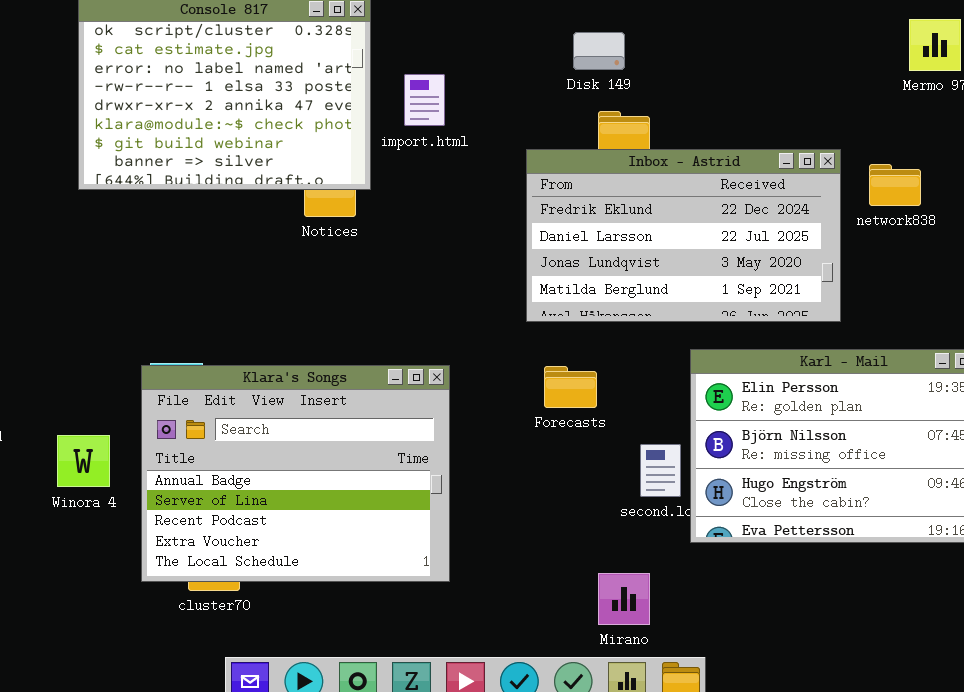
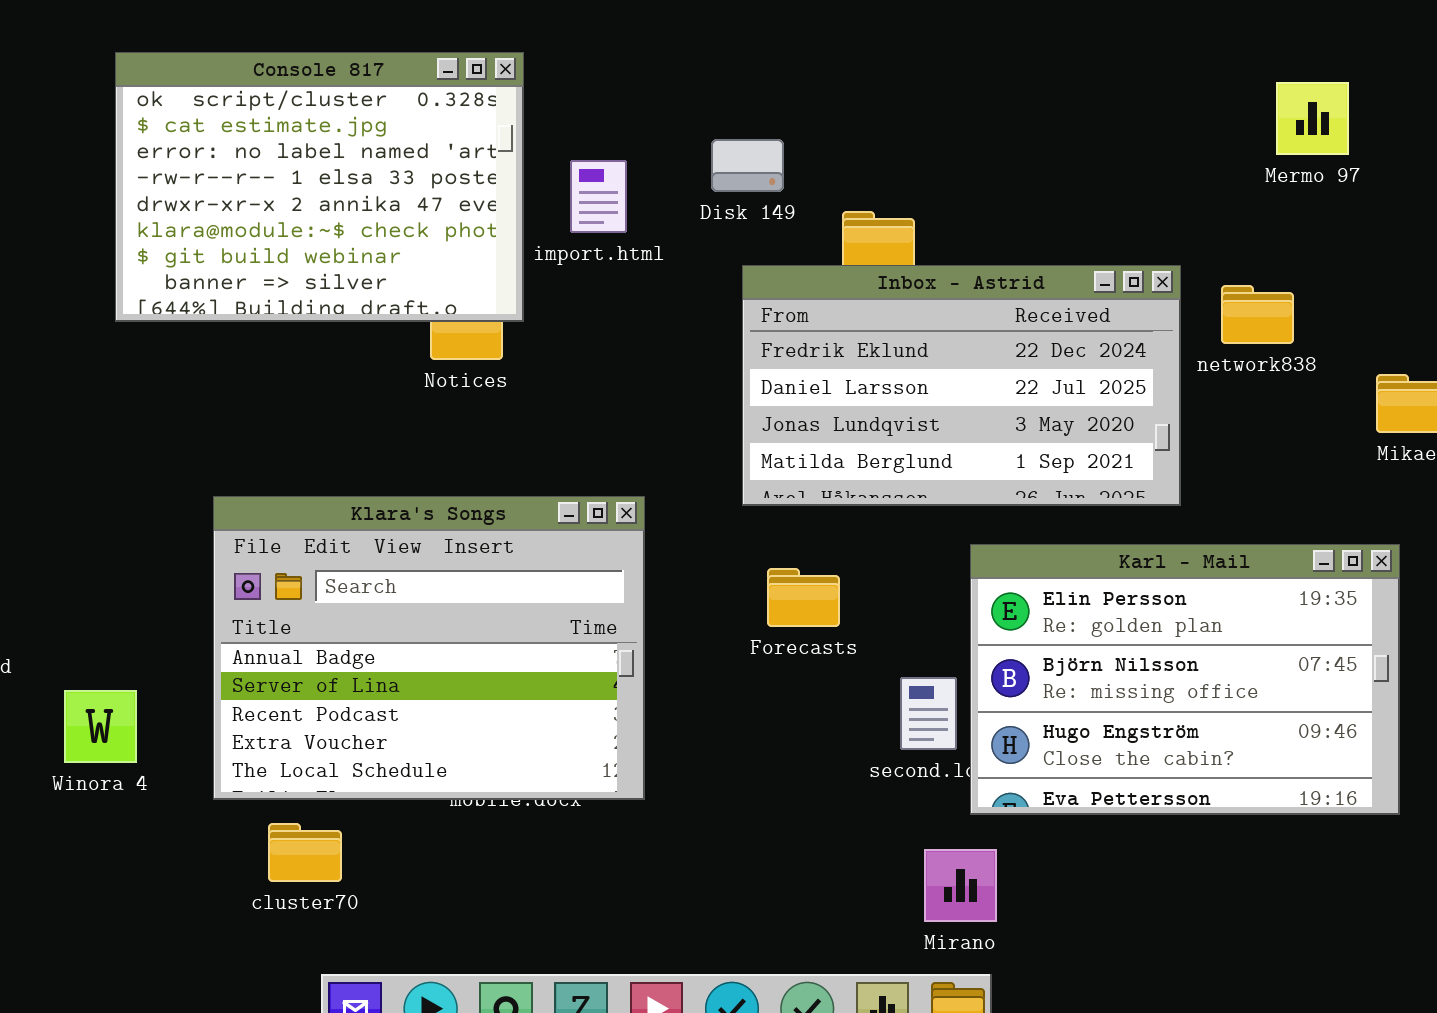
Disk 149: [573,32,625,70] -> [711,139,784,192], moved
Klara's Songs: [141,365,450,582] -> [213,496,645,800], moved
Winora 4: [57,435,110,487] -> [64,690,137,763], moved
Mirano: [598,573,650,625] -> [924,849,997,922], moved

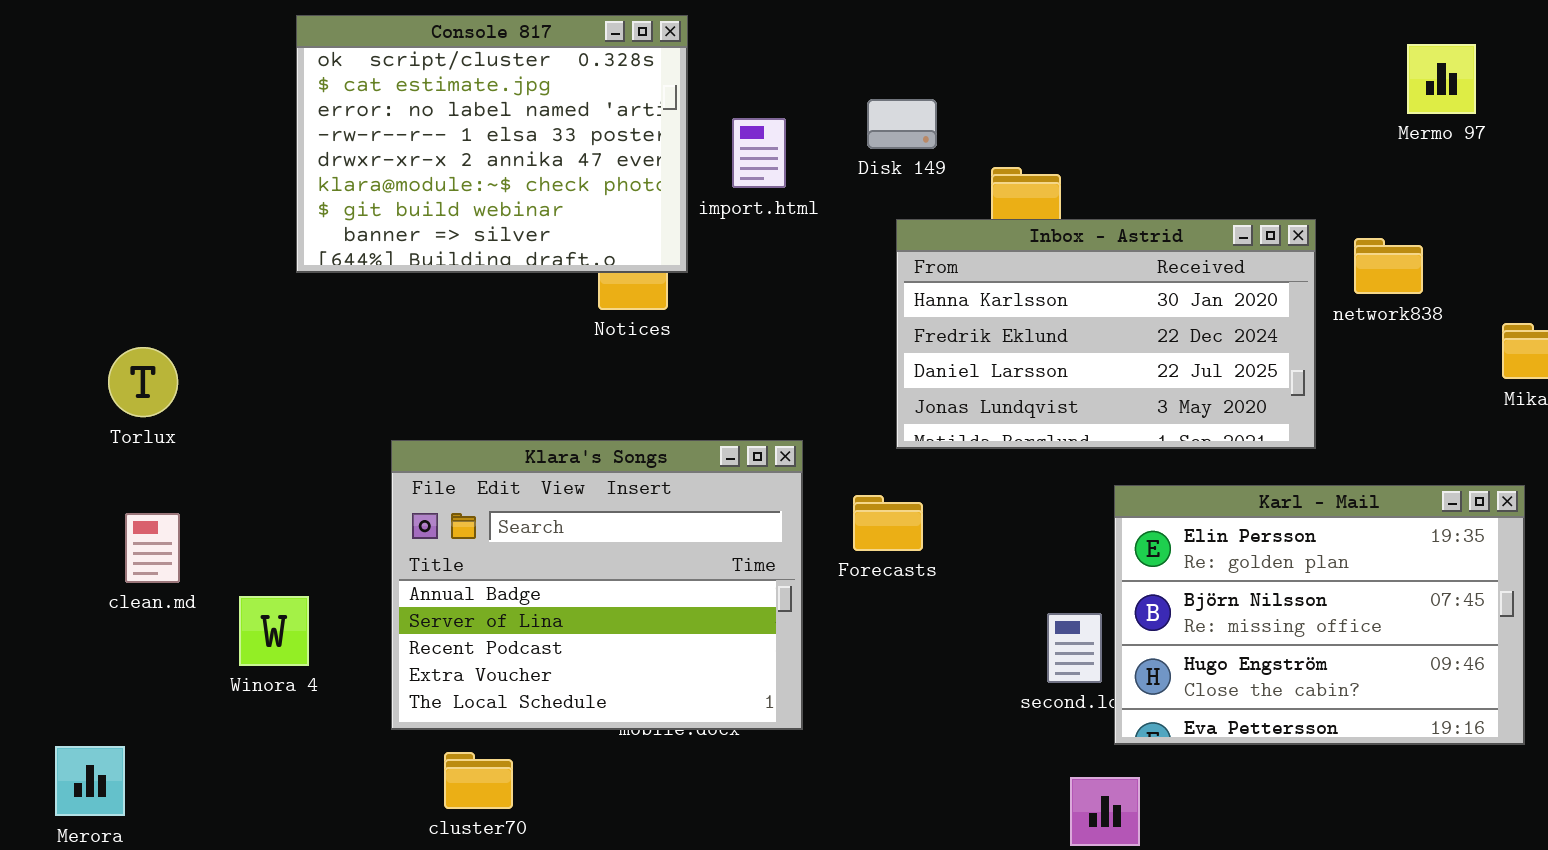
Inbox - Astrid: [742,265,1181,506] -> [896,219,1316,449], scrolled up 1 row
Forecasts: [767,568,840,627] -> [853,495,923,551], moved
Winora 4: [64,690,137,763] -> [239,596,309,666], moved

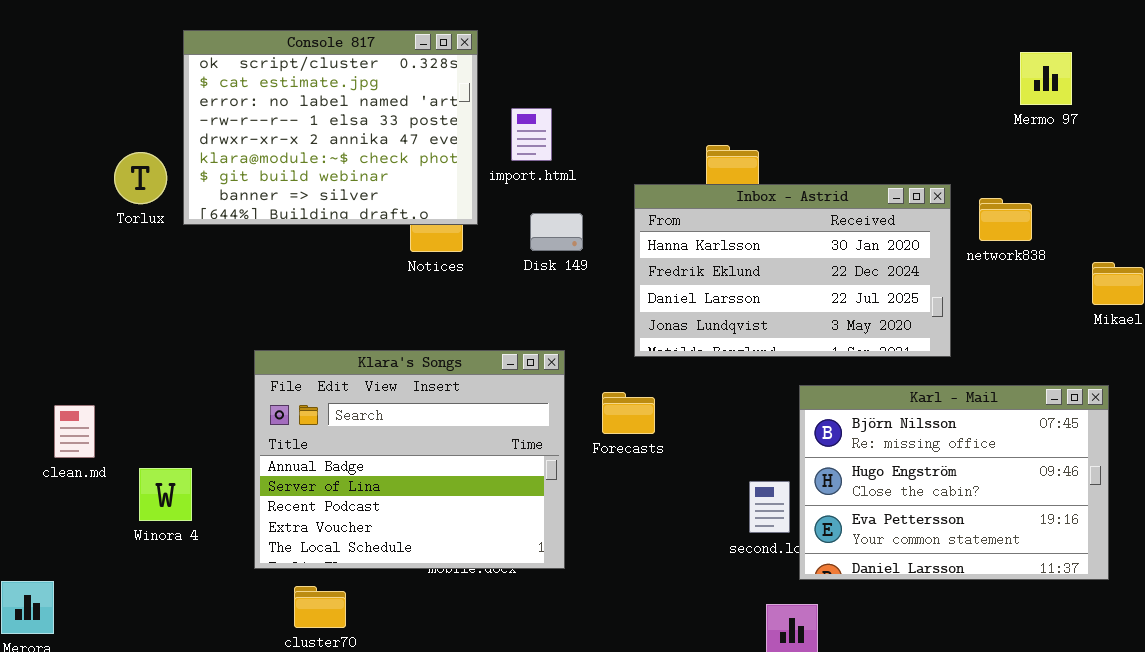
Disk 149: [867,99,937,149] -> [530,213,583,251], moved
Torlux: [108,347,178,417] -> [114,152,167,204], moved
Karl - Mail: [1114,485,1525,745] -> [799,385,1109,580], scrolled down 1 row

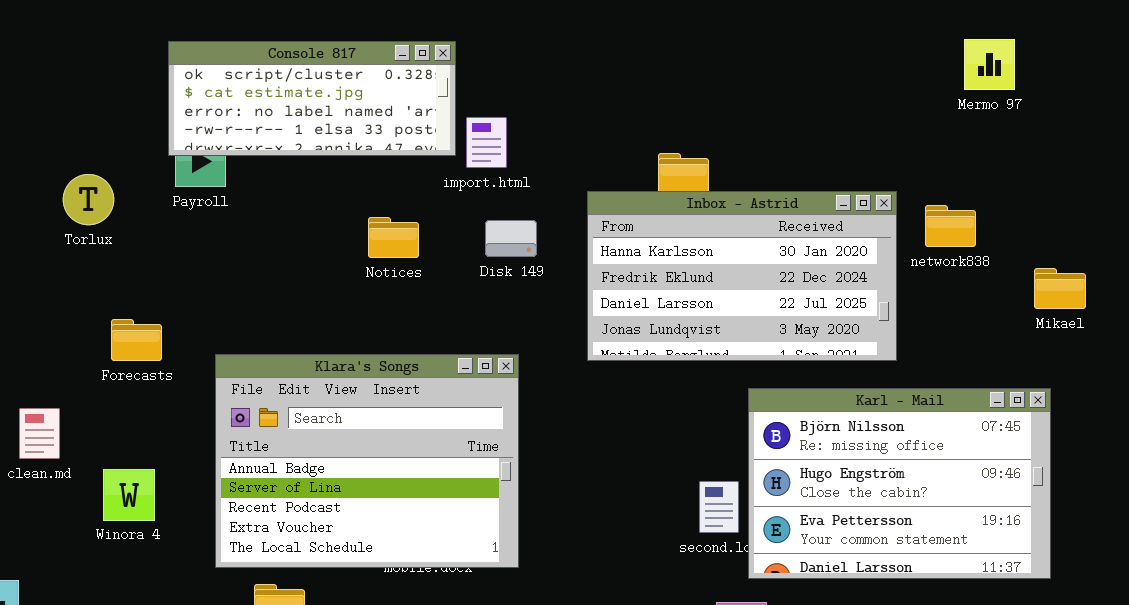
Console 817: [183,30,478,225] -> [168,41,456,156], moved, resized
Mermo 97: [1020,52,1072,105] -> [964,39,1015,90], moved
Torlux: [114,152,167,204] -> [63,174,114,225], moved
Forecasts: [602,392,655,434] -> [111,319,162,361], moved

